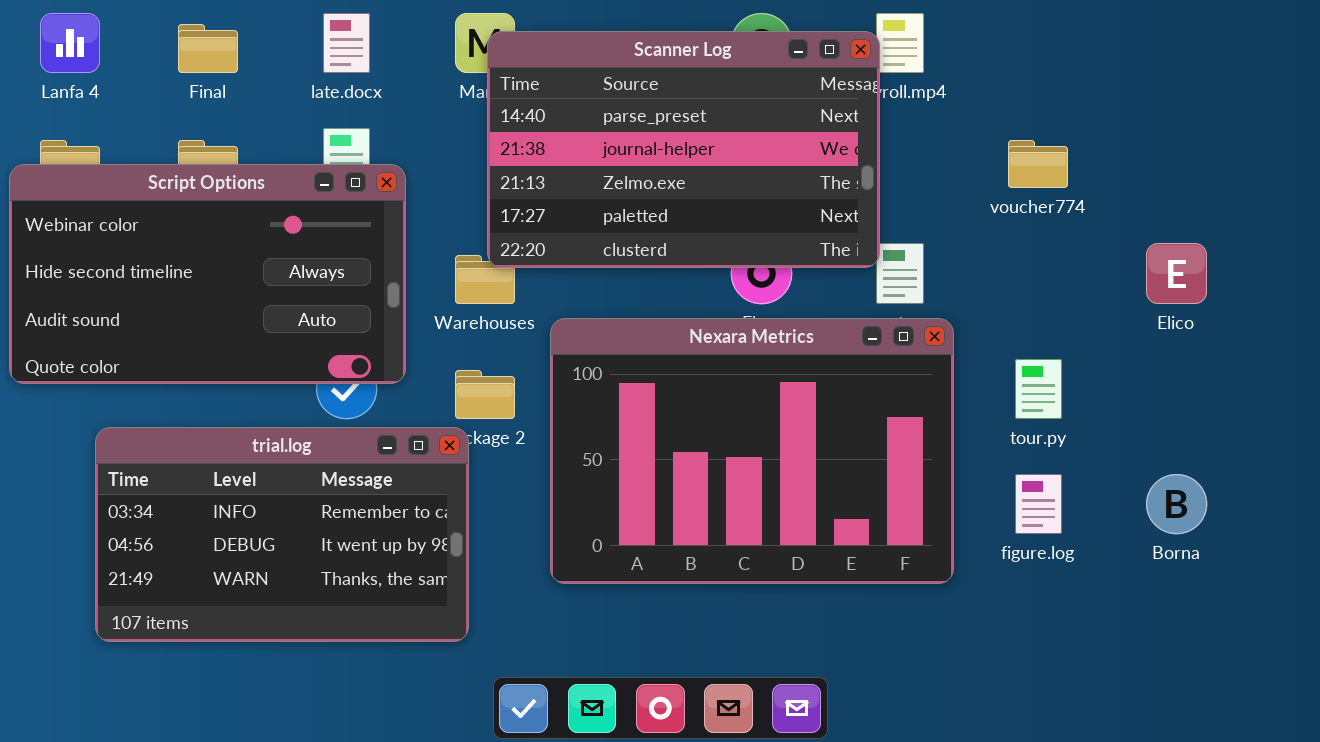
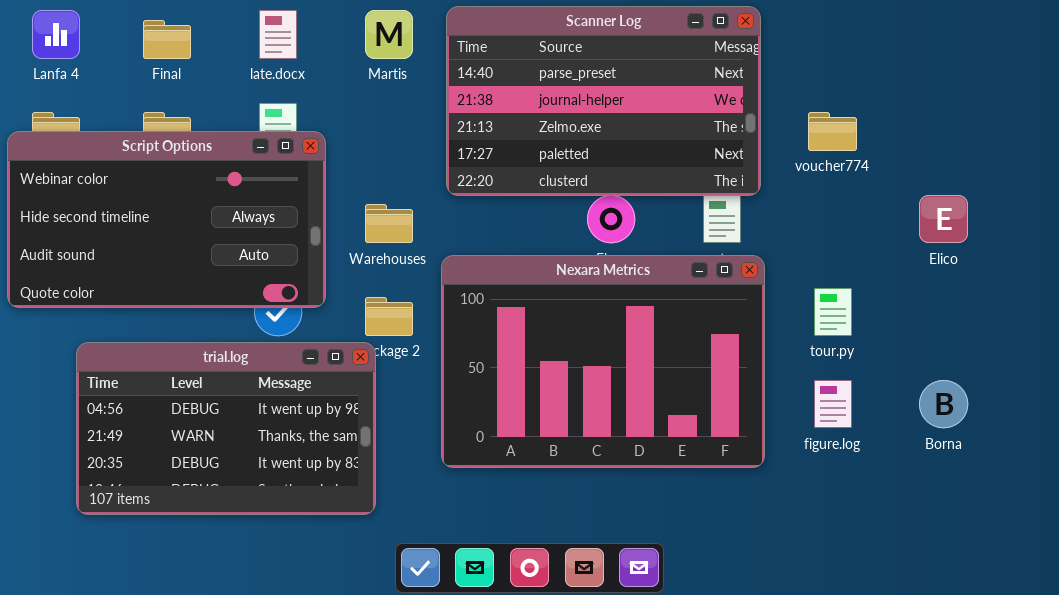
Scanner Log: [487,31,880,268] -> [446,6,761,196], moved
trial.log: [95,427,469,642] -> [76,342,376,515], scrolled down 1 row

